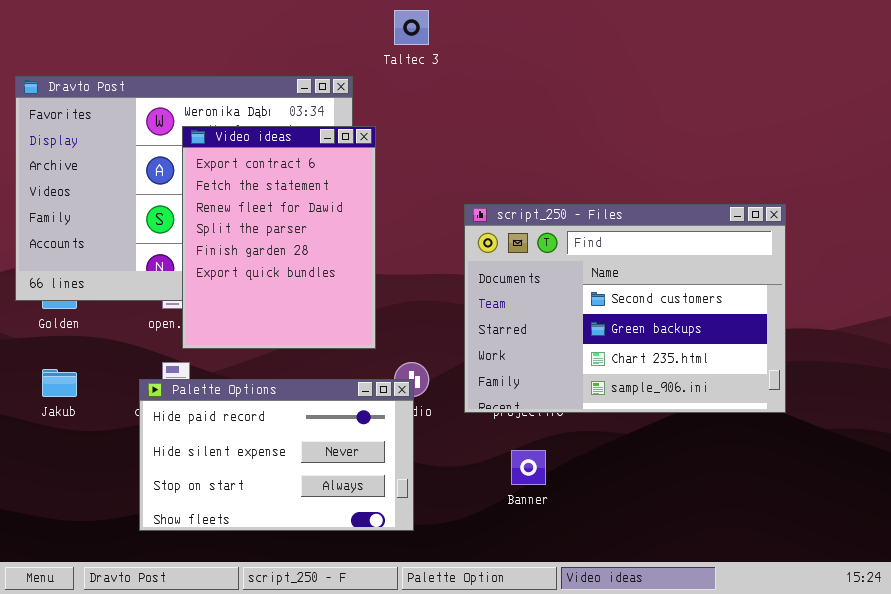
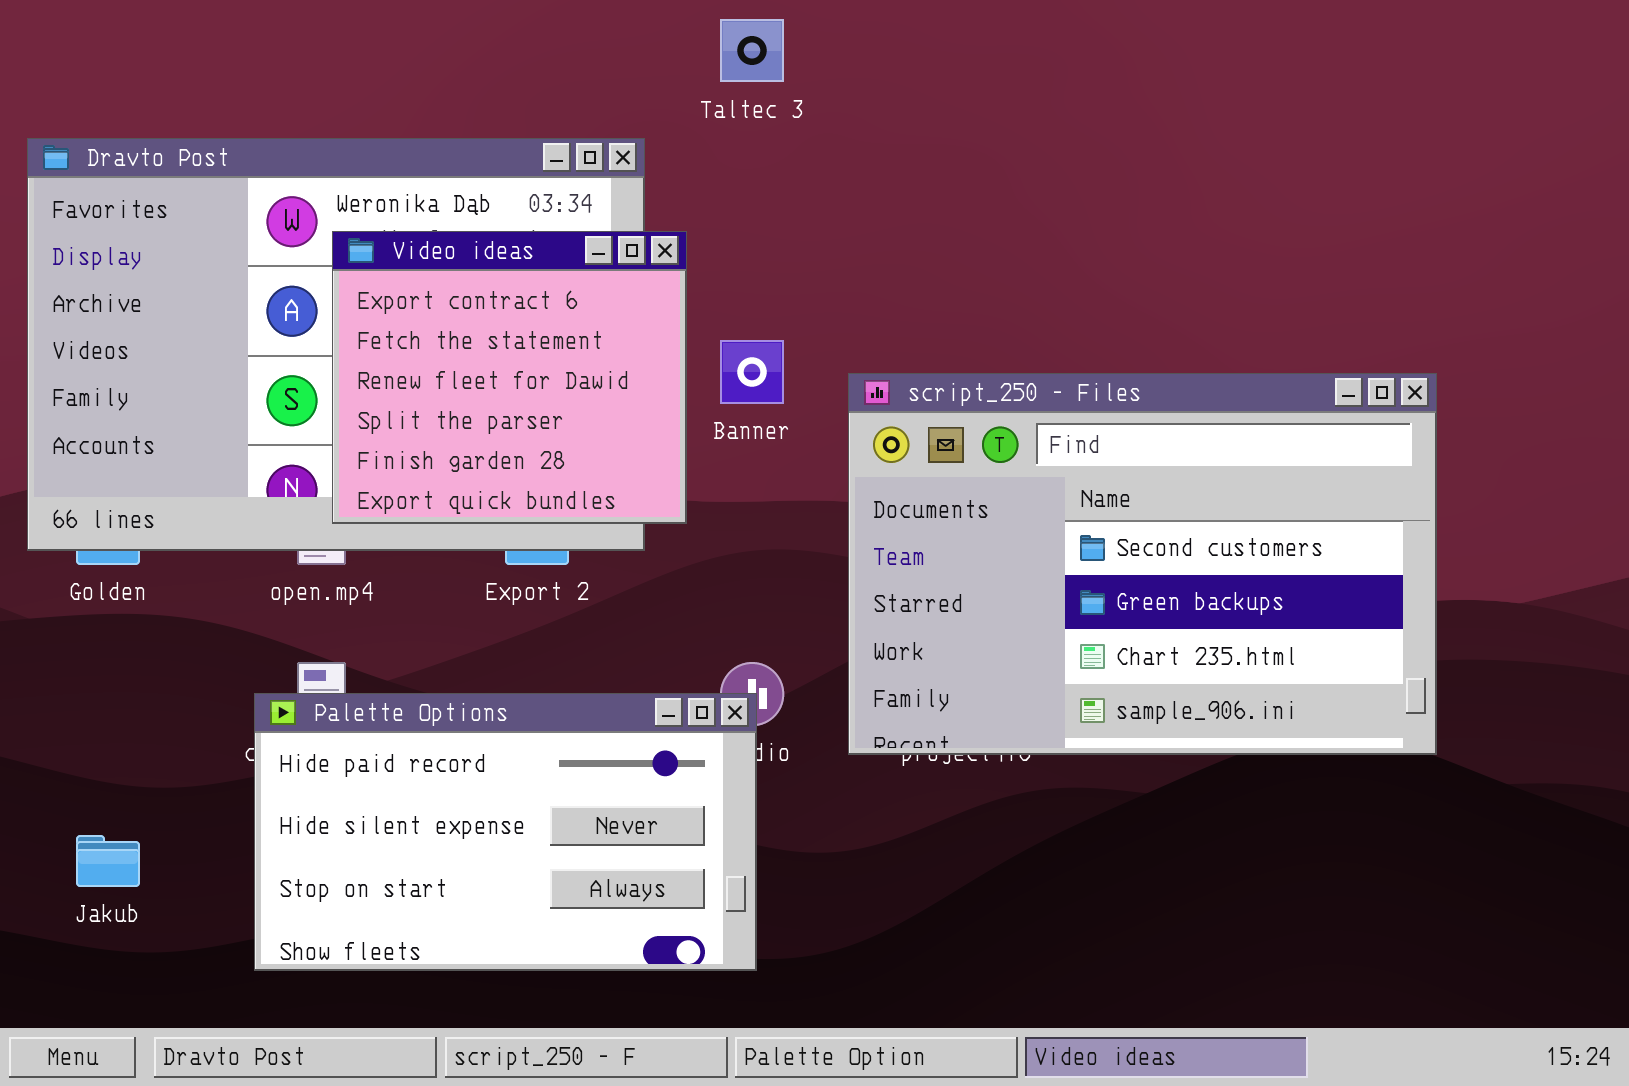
Video ideas: [182,126,376,349] -> [332,231,687,524], resized
Jakub: [42,369,77,397] -> [76,835,140,887], moved
Banner: [511,450,546,485] -> [720,340,784,404], moved

